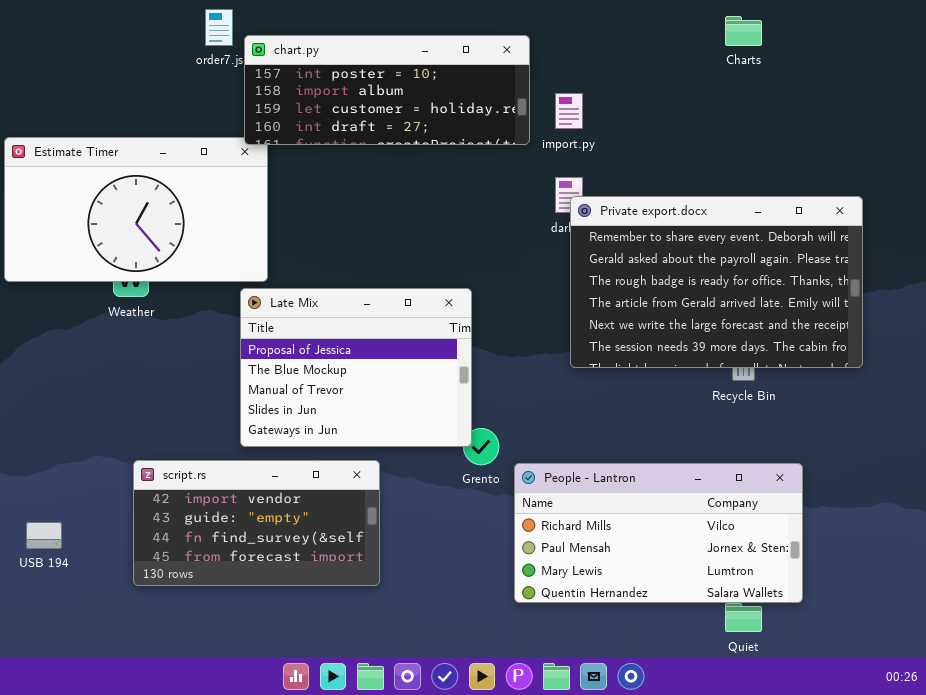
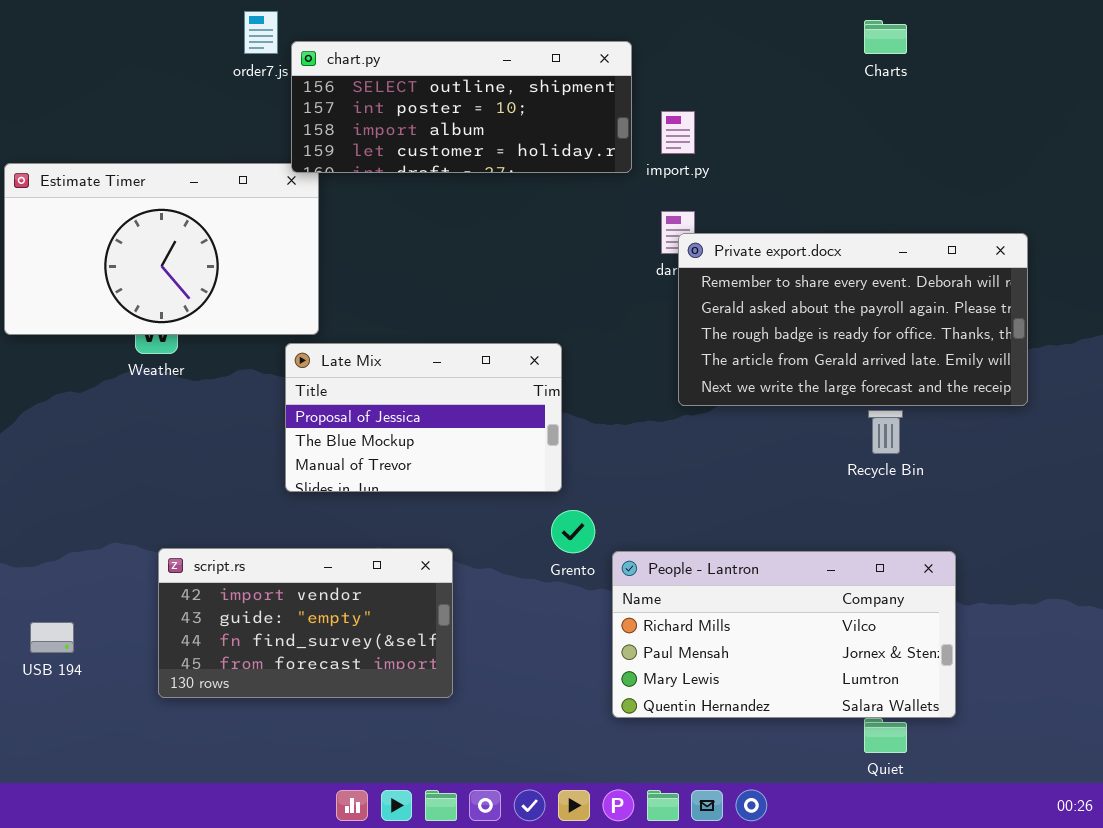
chart.py: [244,35,530,145] -> [291,41,632,173], scrolled up 1 row
Private export.docx: [570,196,863,368] -> [678,233,1028,406], resized
Late Mix: [240,288,472,447] -> [285,343,562,492], resized

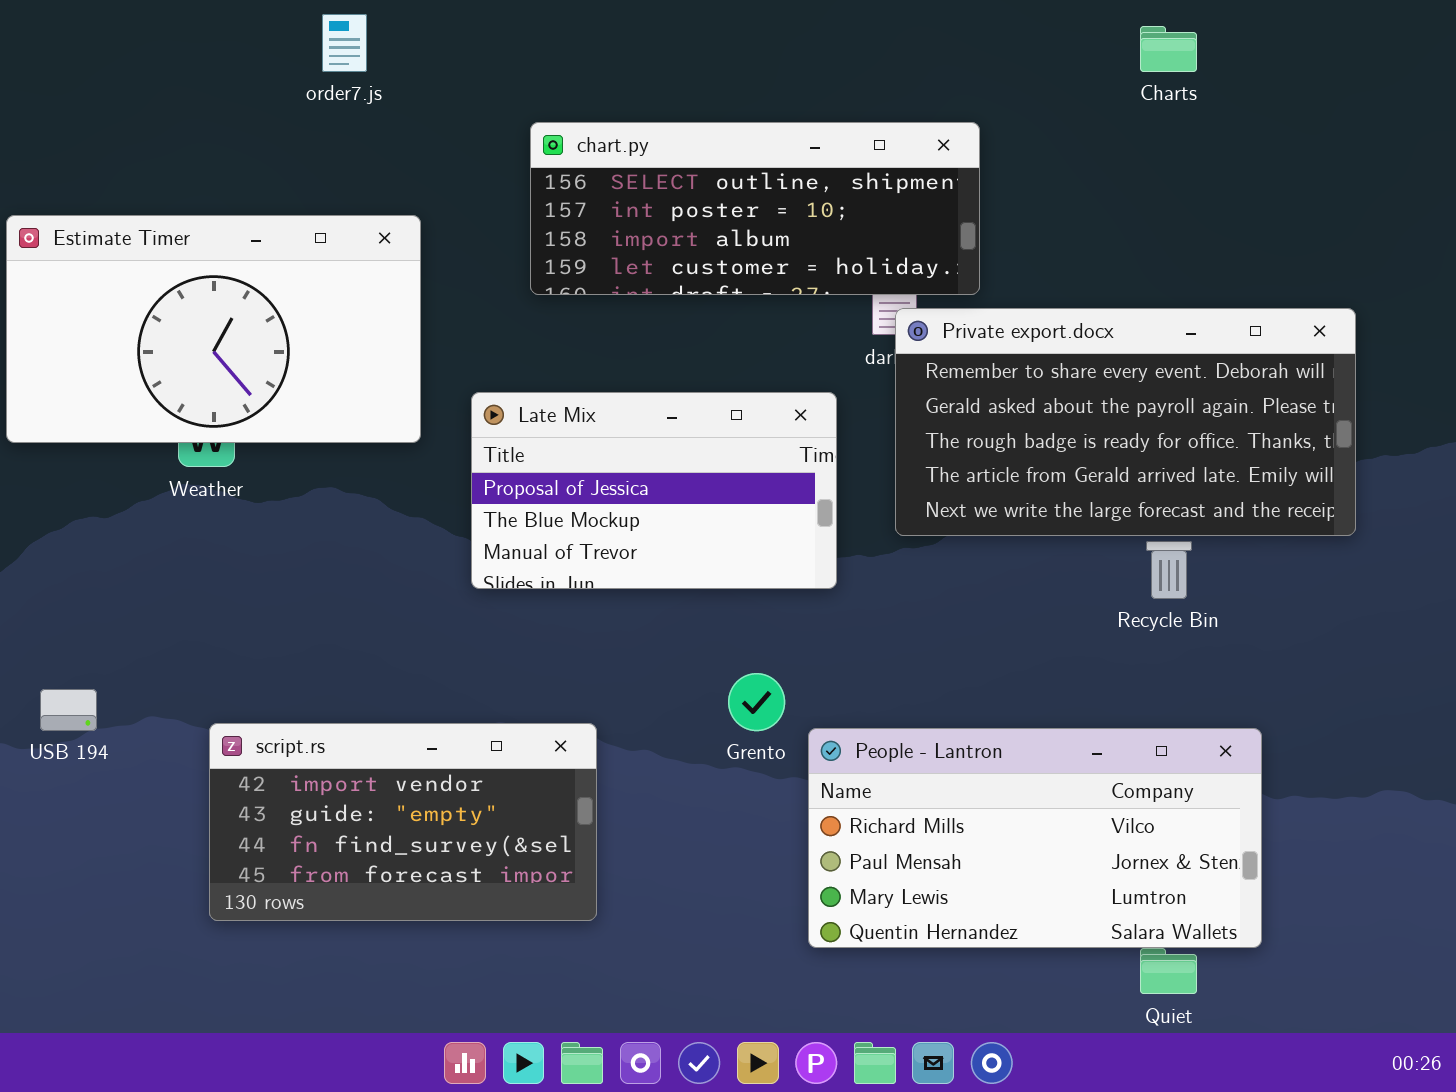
chart.py: [291,41,632,173] -> [530,122,980,295], moved
Late Mix: [285,343,562,492] -> [471,392,837,589], moved
USB 194: [30,622,74,653] -> [40,689,97,731], moved

